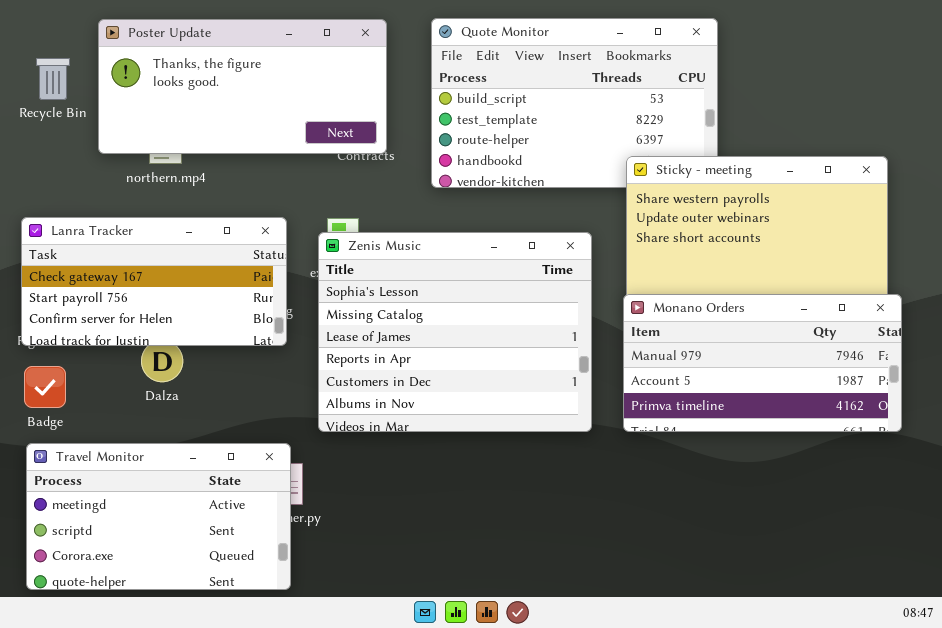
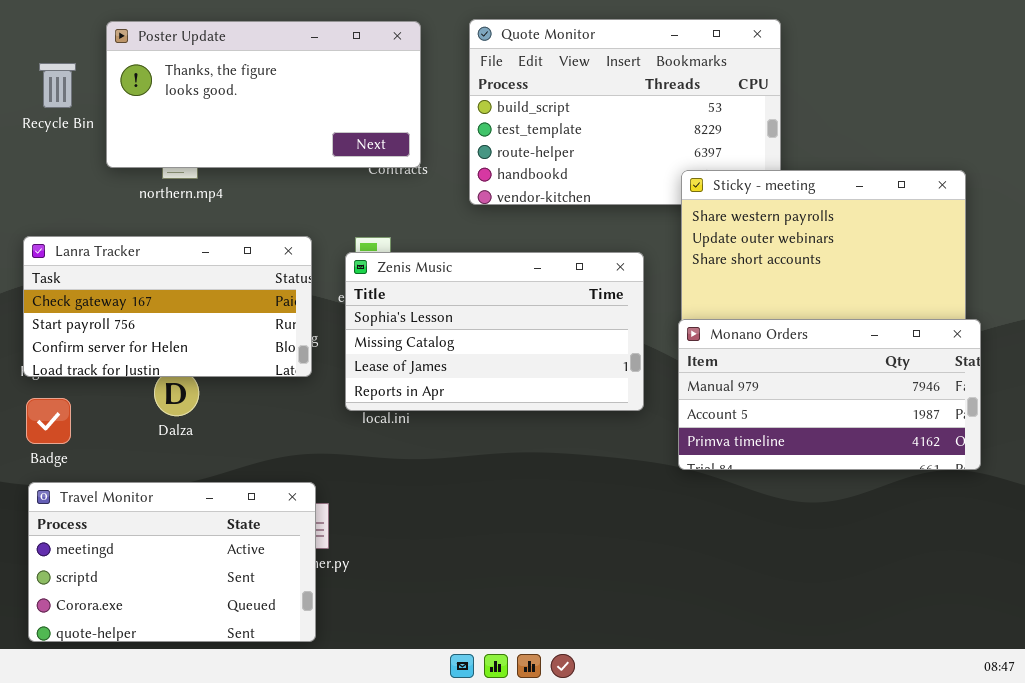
Zenis Music: [318,232,592,432] -> [345,252,644,411], resized

